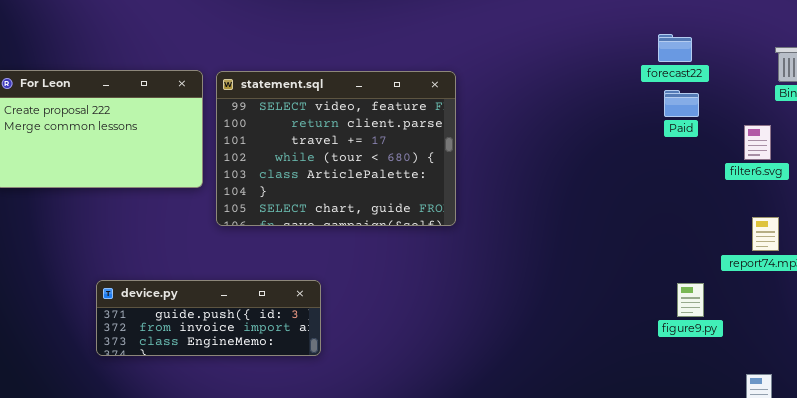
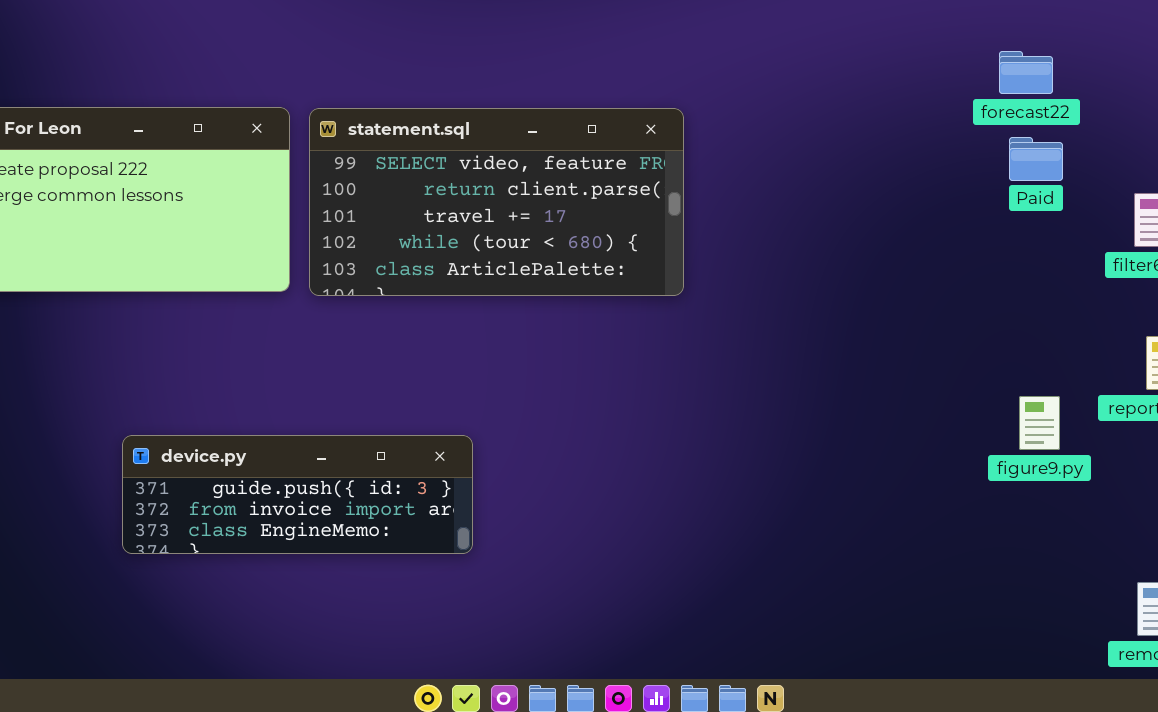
statement.sql: [216,71,456,226] -> [309,108,684,296], resized
figure9.py: [677,283,704,317] -> [1019,396,1060,450], moved

